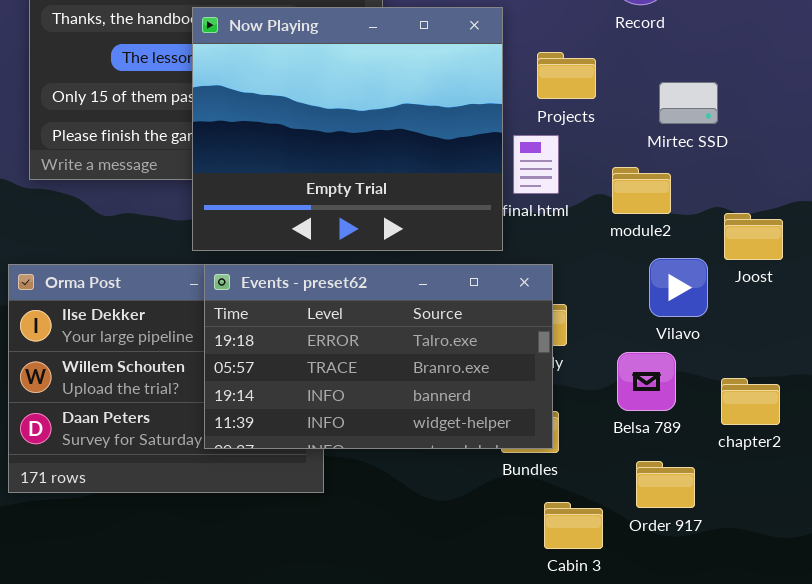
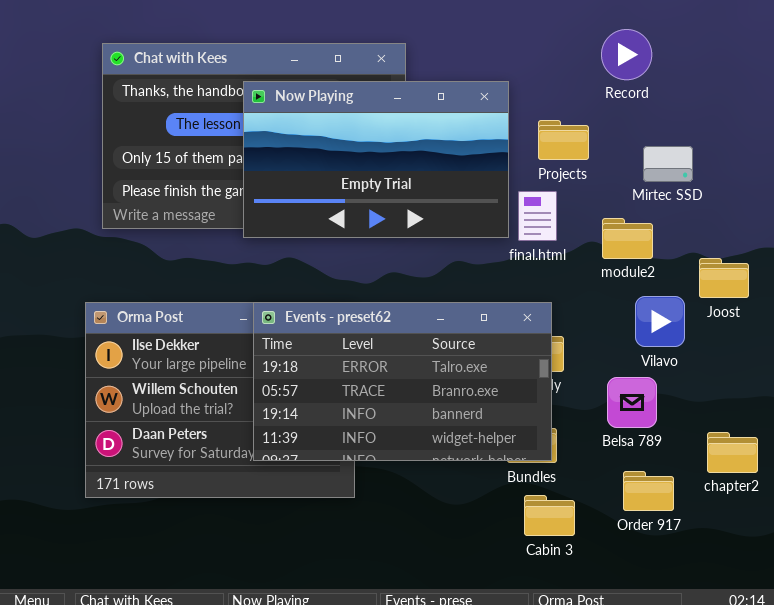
Now Playing: [192,7,503,251] -> [243,81,509,238], resized
chapter2: [721,378,780,425] -> [707,432,758,473], moved
Cabin 3: [544,502,603,549] -> [524,495,575,536], moved

